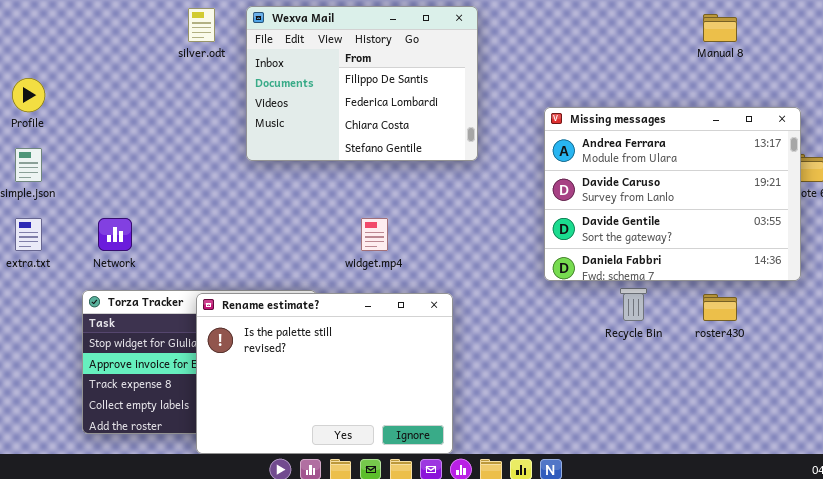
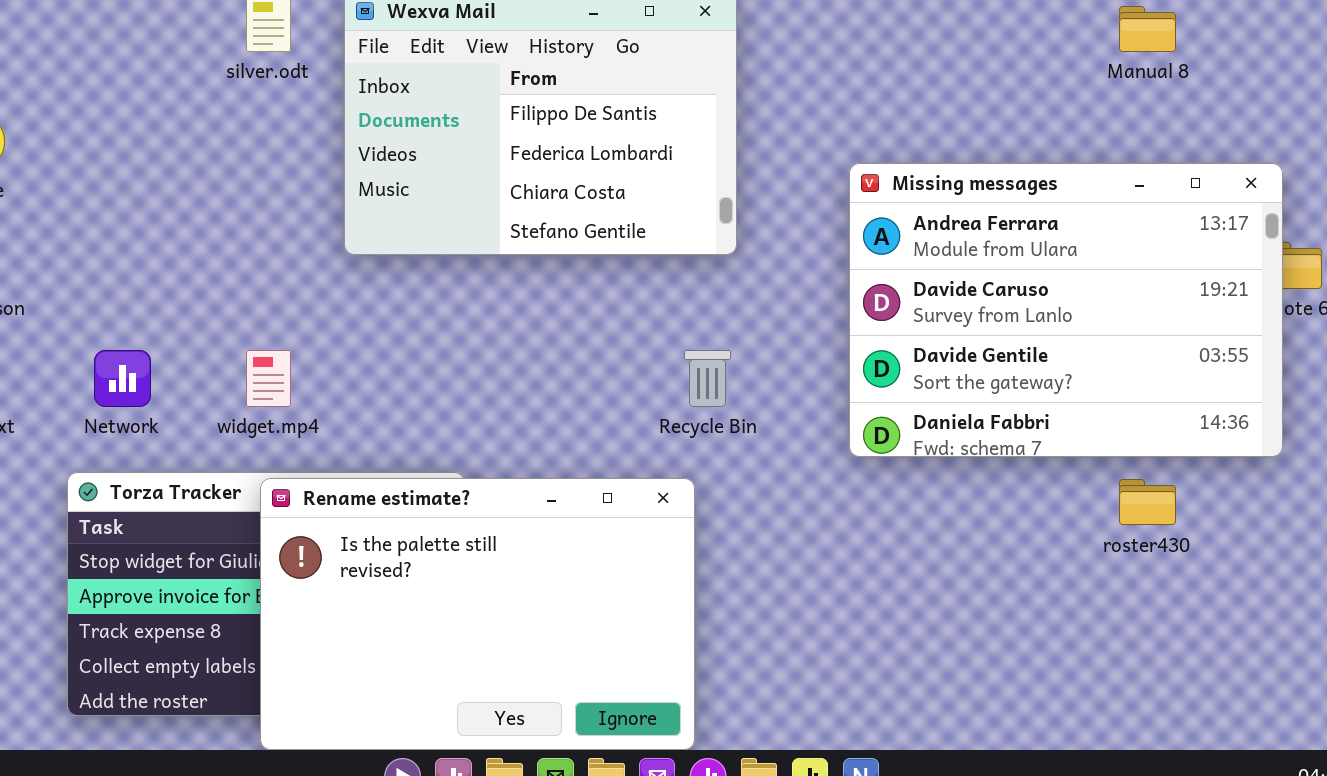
widget.mp4: [361,218,388,251] -> [246,350,291,407], moved
Recycle Bin: [620,288,647,321] -> [684,350,731,407], moved

